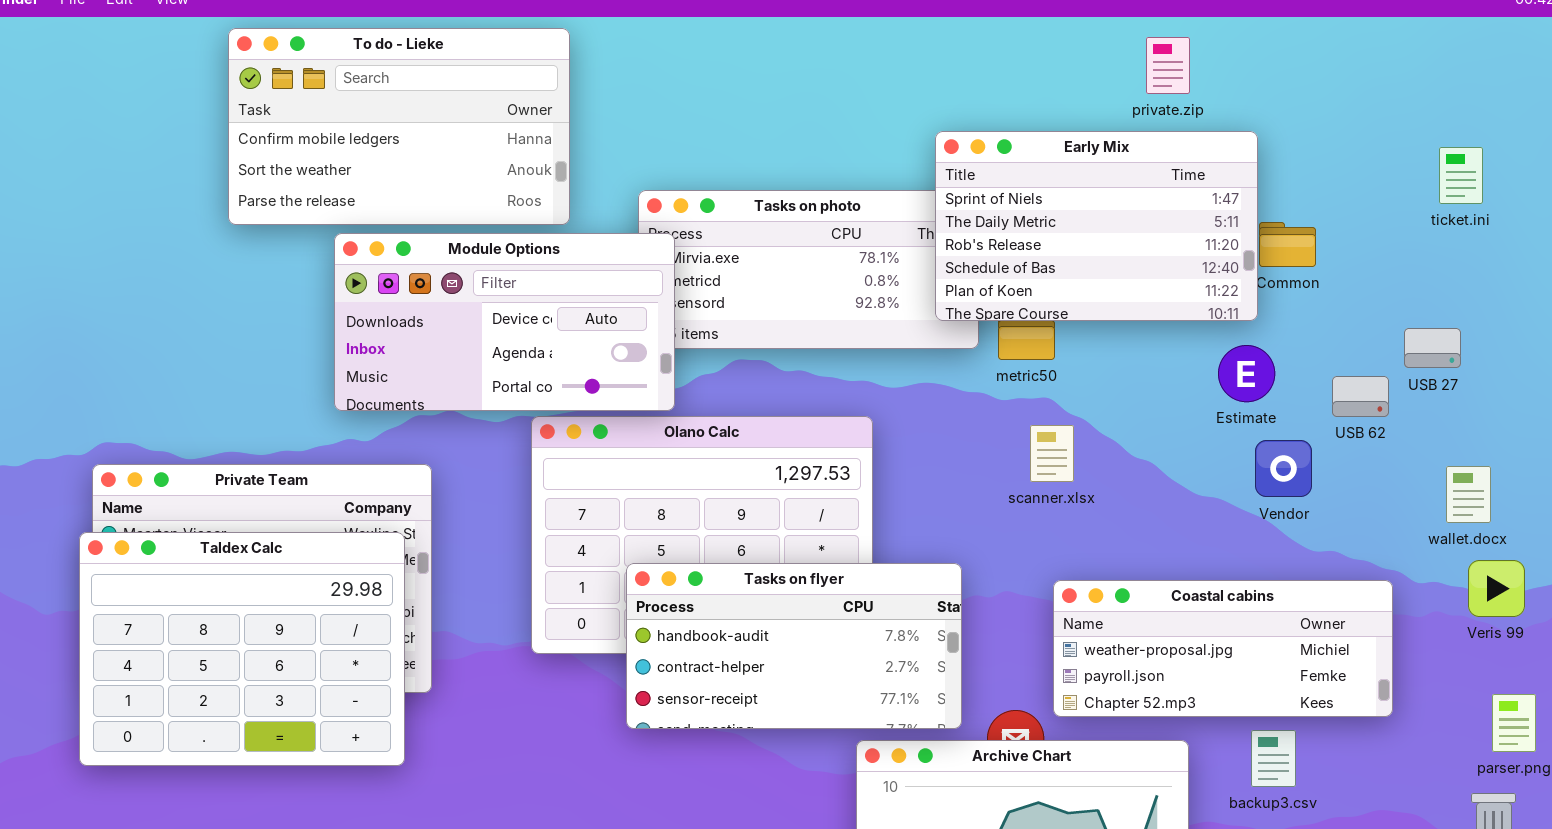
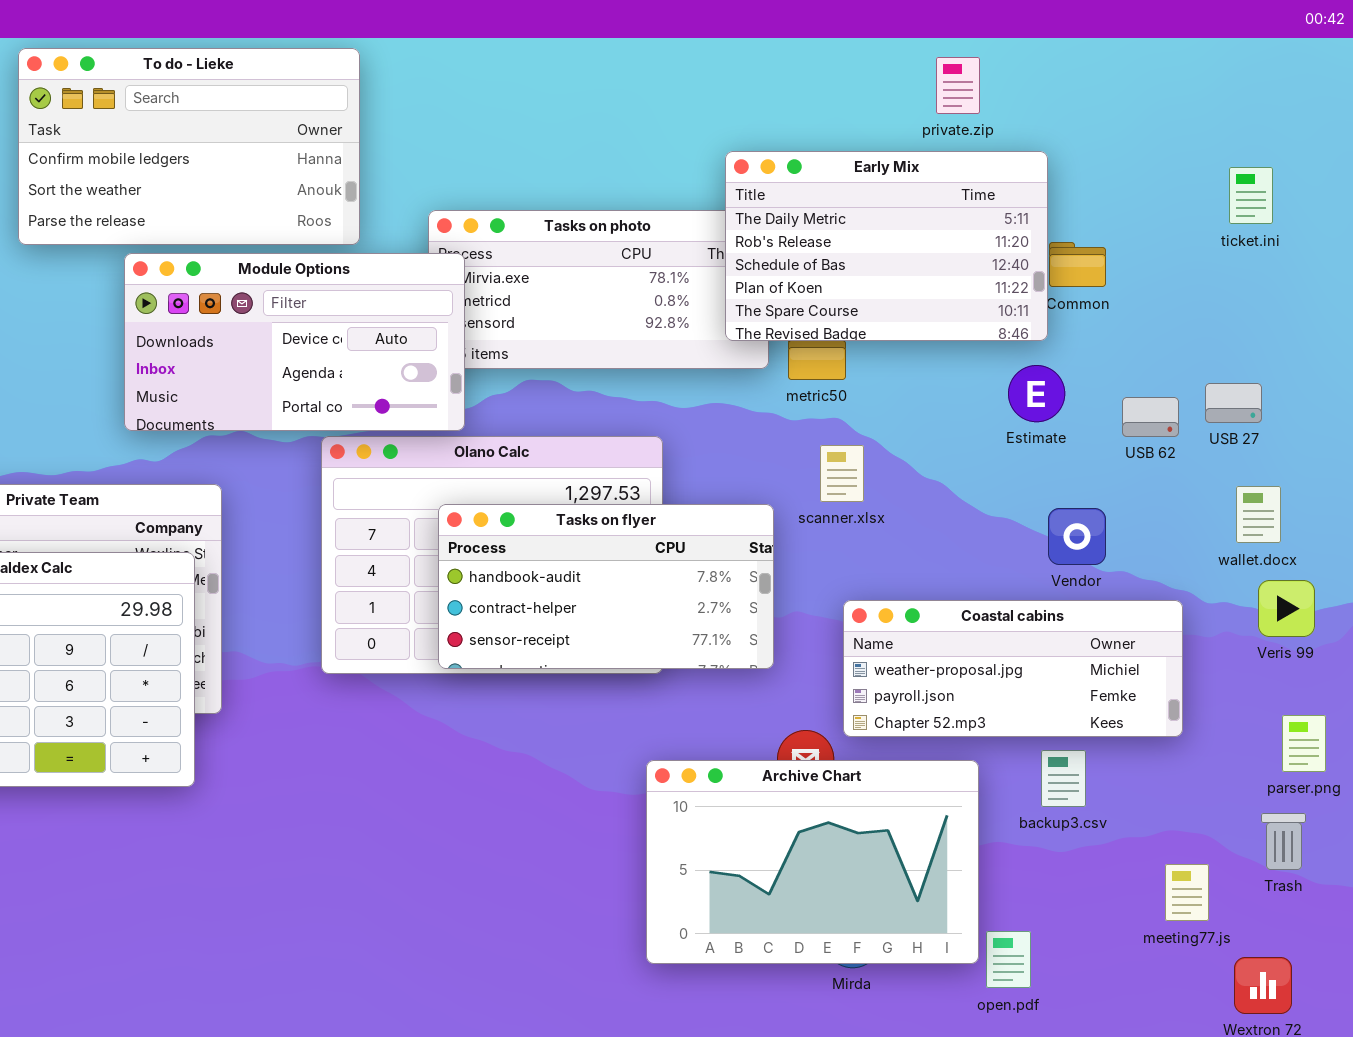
Early Mix: [935,131,1258,321] -> [725,151,1048,341], scrolled down 1 row
USB 27: [1404,328,1461,368] -> [1205,383,1262,423], moved
Vendor: [1255,440,1312,497] -> [1048,508,1106,565], moved
Tasks on flyer: [626,563,962,729] -> [438,504,774,669], moved

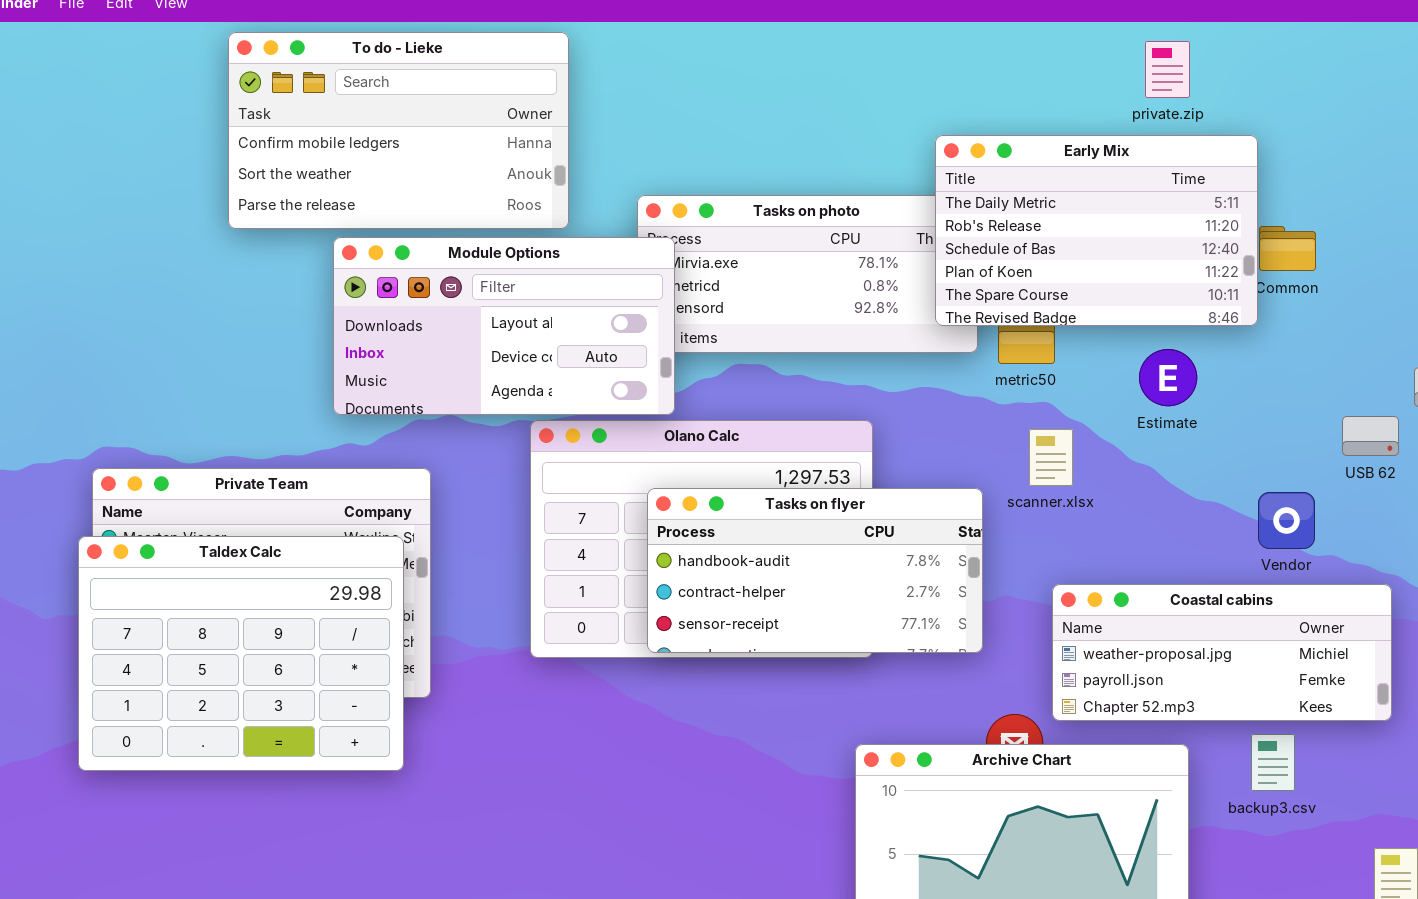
Module Options: [124,253,465,431] -> [333,237,675,415], scrolled up 1 row
Estimate: [1008,365,1065,422] -> [1139,349,1197,406], moved
USB 62: [1122,397,1179,437] -> [1342,416,1399,456], moved

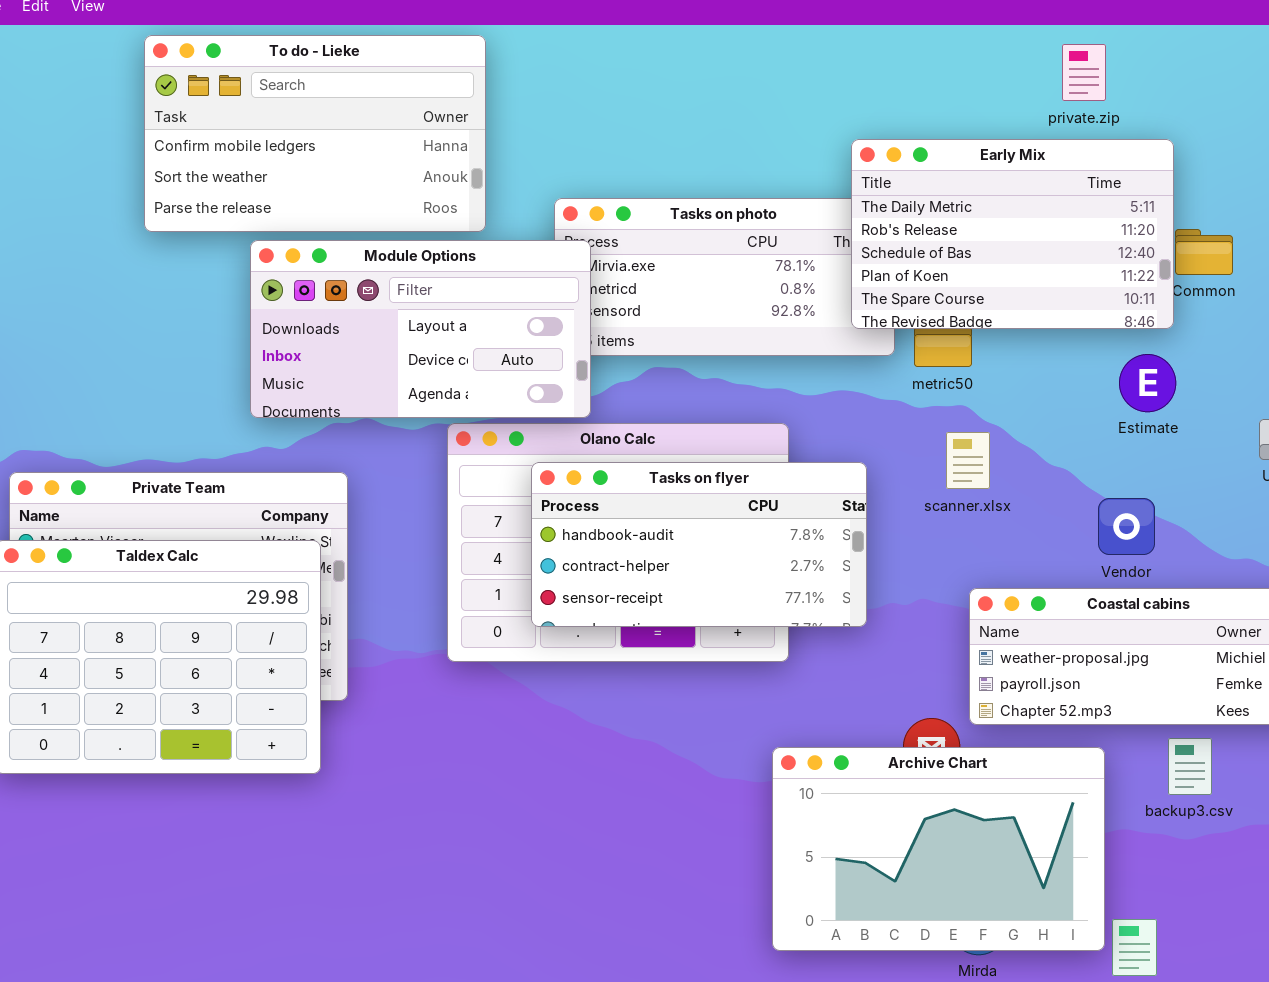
Estimate: [1139,349,1197,406] -> [1119,354,1176,412], moved
Tasks on flyer: [647,488,983,653] -> [531,462,867,627], moved
Vendor: [1258,492,1315,549] -> [1098,498,1155,555], moved

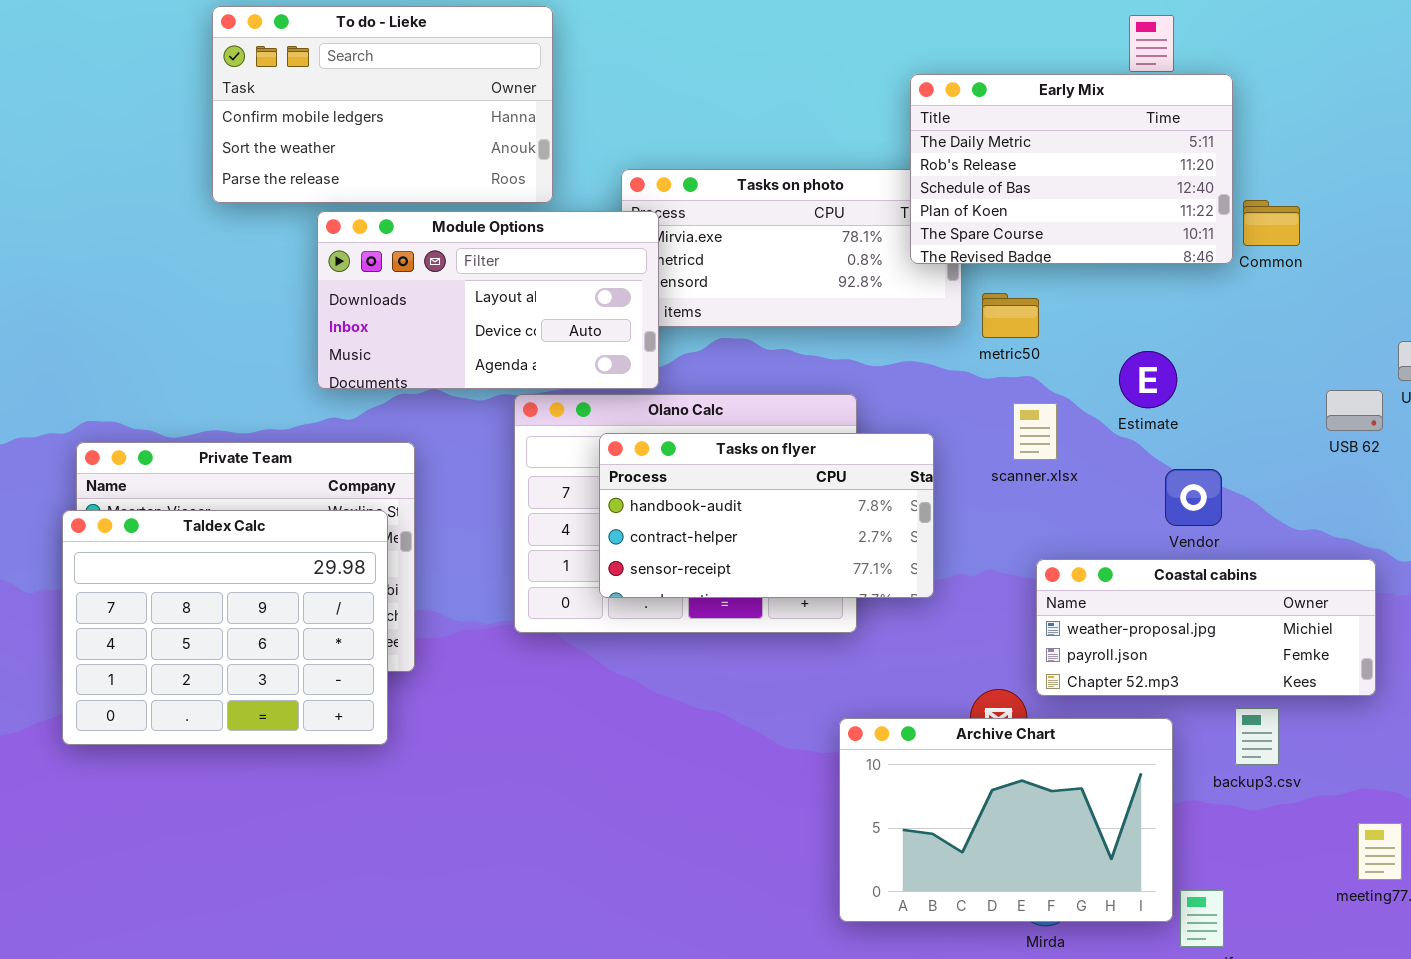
Early Mix: [851,139,1174,329] -> [910,74,1233,264], moved
Estimate: [1119,354,1176,412] -> [1119,351,1177,408], moved

